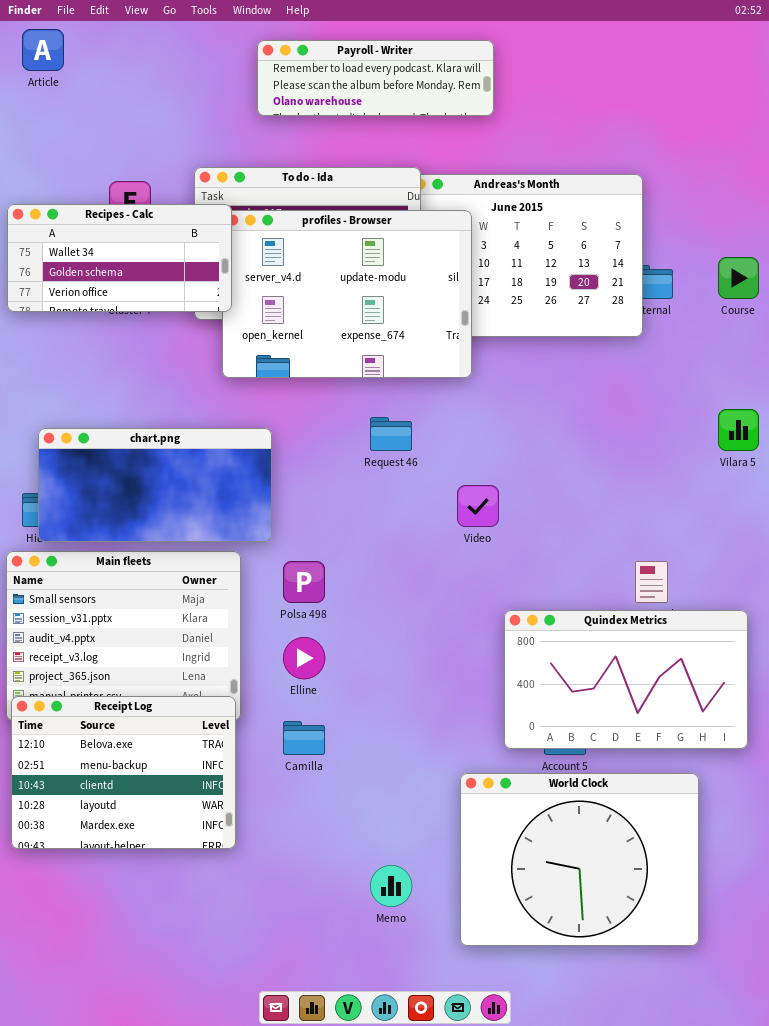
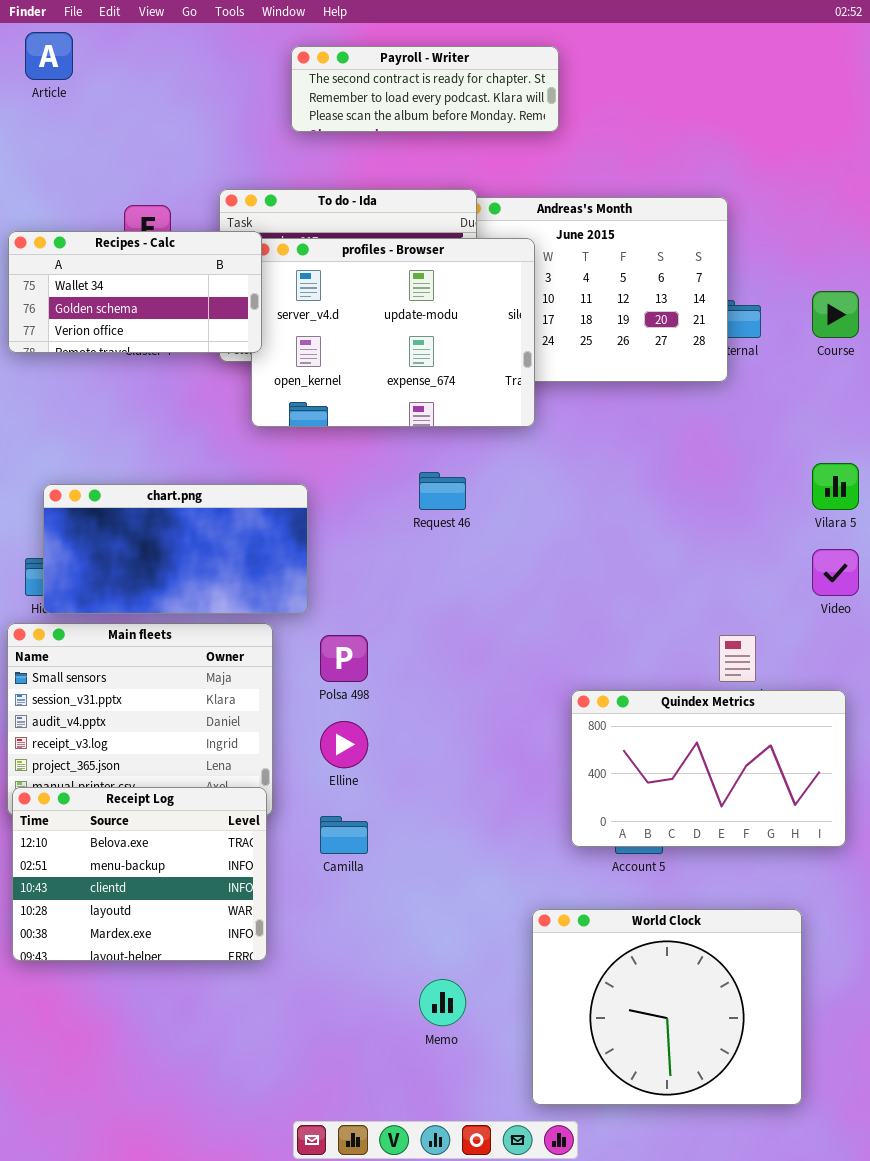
Payroll - Writer: [257,40,494,116] -> [291,46,559,132], scrolled up 1 row
Video: [457,485,499,527] -> [812,549,859,596], moved
World Clock: [460,773,699,946] -> [532,909,802,1105], moved

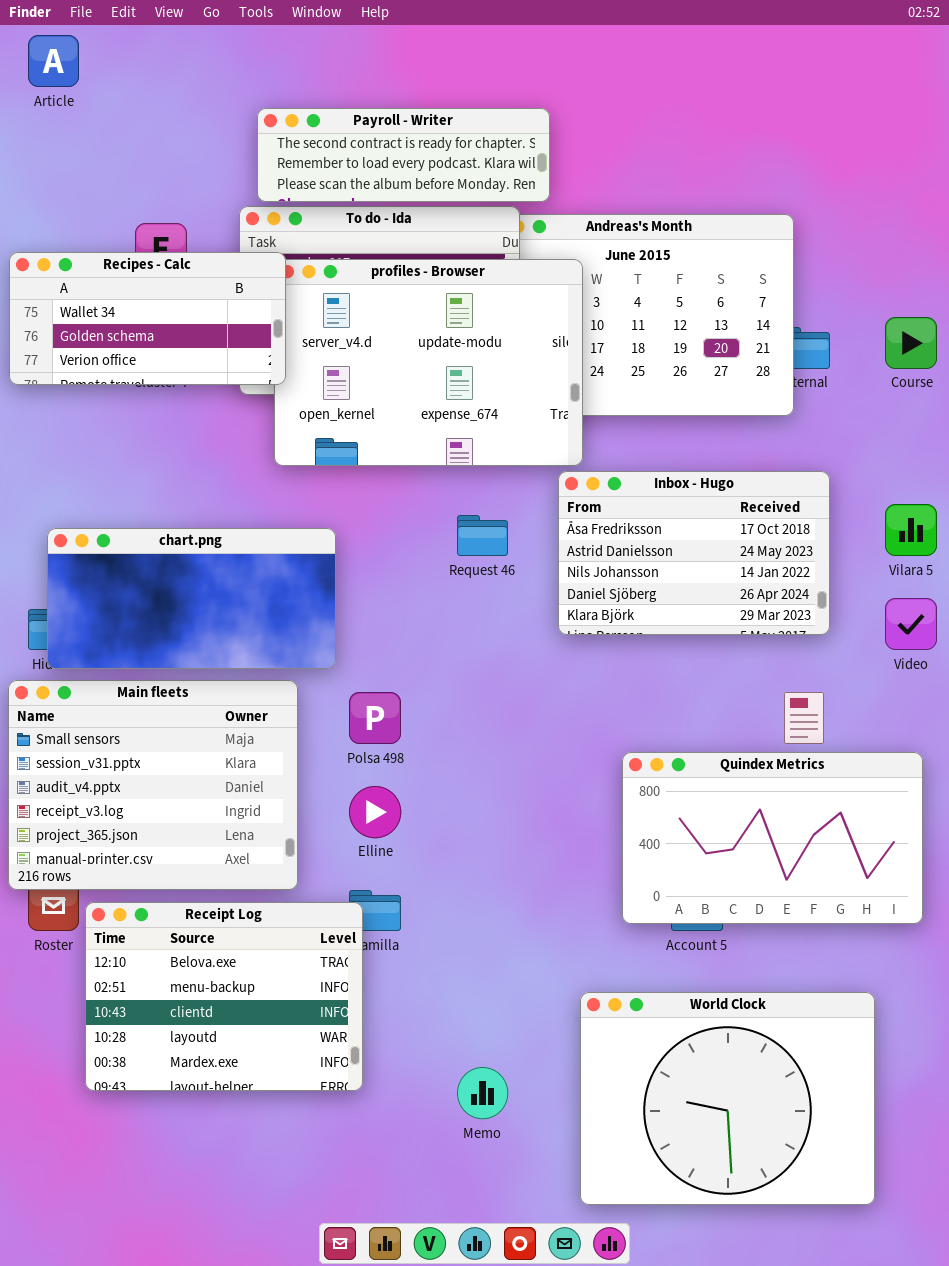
Payroll - Writer: [291,46,559,132] -> [257,108,550,202], moved
Inbox - Hugo: none -> [558,471,830,635], opened
Receipt Log: [12,787,267,961] -> [85,902,363,1091], moved

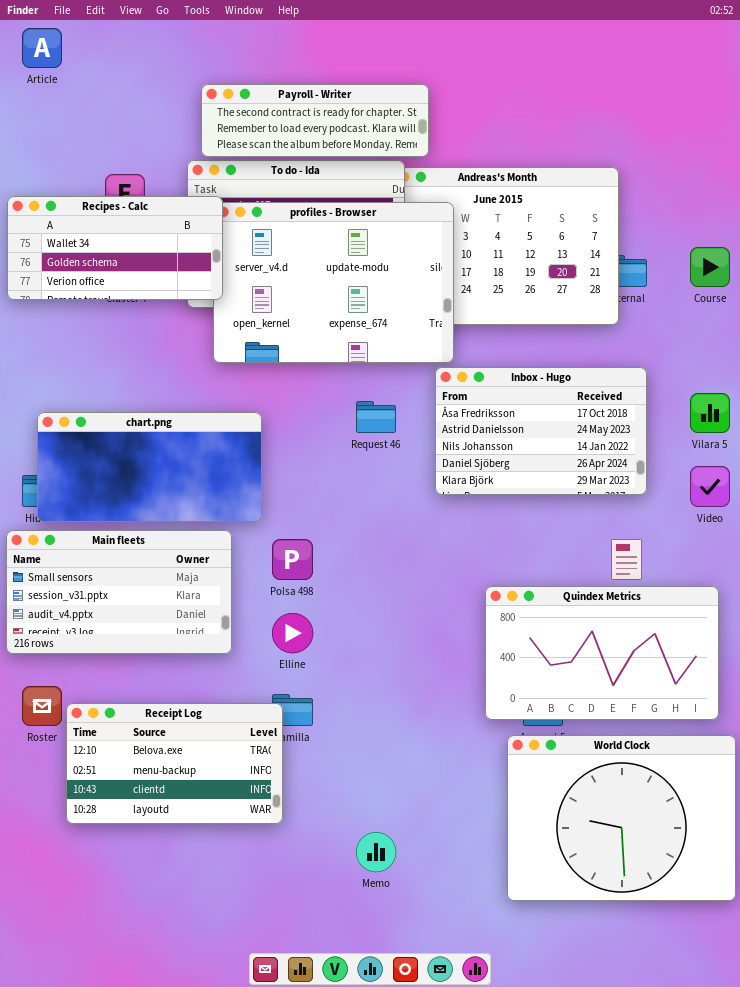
Main fleets: [8,680,298,890] -> [6,530,232,654], resized
Receipt Log: [85,902,363,1091] -> [66,703,283,824], resized
World Clock: [580,992,875,1205] -> [507,735,736,901], moved

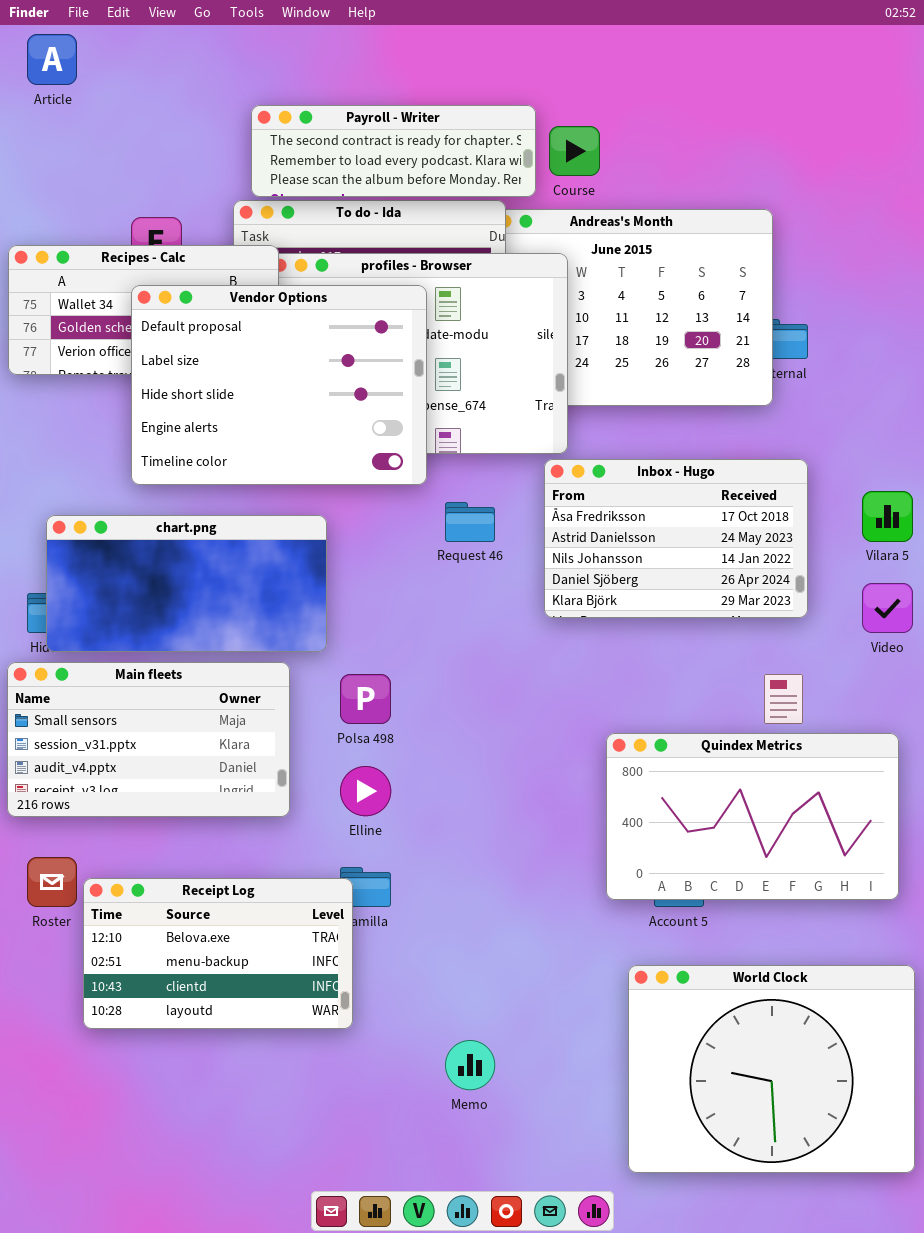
Vendor Options: none -> [131,285,427,485], opened
Course: [690,247,730,287] -> [549,126,600,176], moved
World Clock: [507,735,736,901] -> [628,965,915,1173], moved

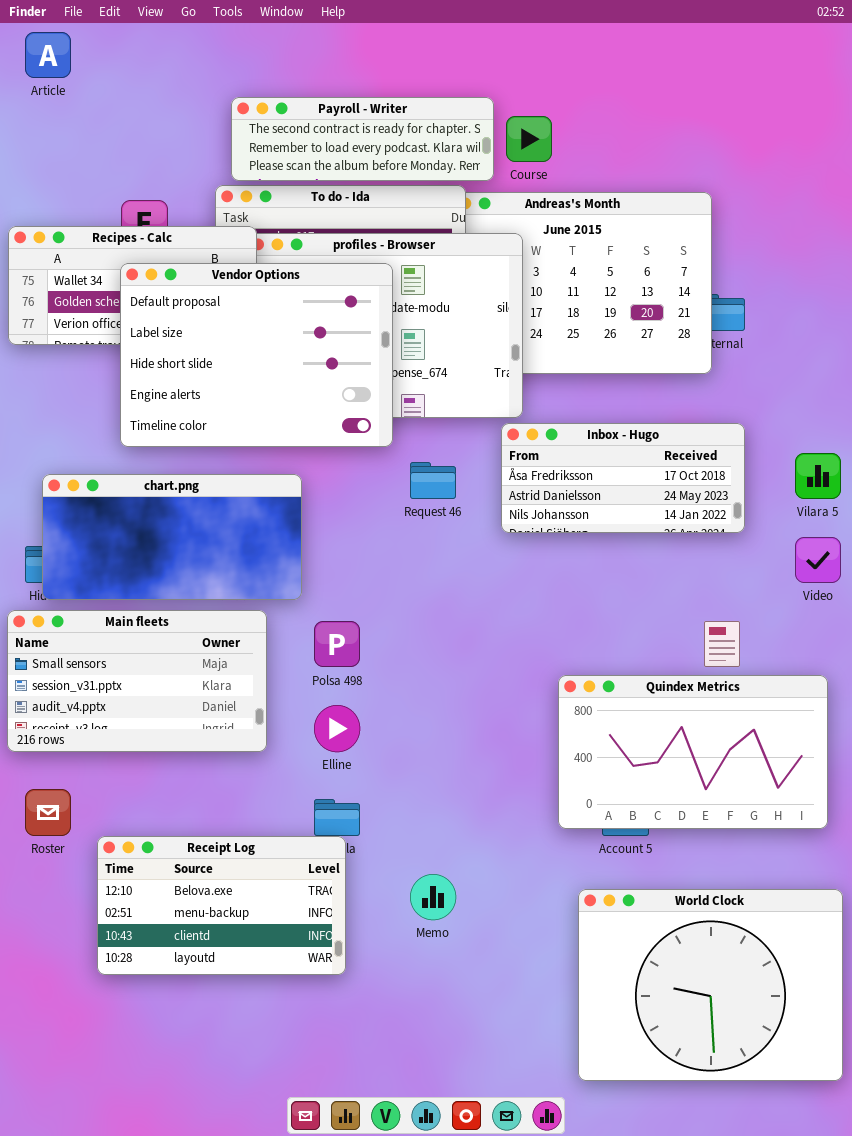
Inbox - Hugo: [544,459,808,618] -> [501,423,745,533], resized
Receipt Log: [83,878,353,1029] -> [97,836,346,975], moved
Memo: [445,1040,495,1090] -> [410,874,456,920], moved

